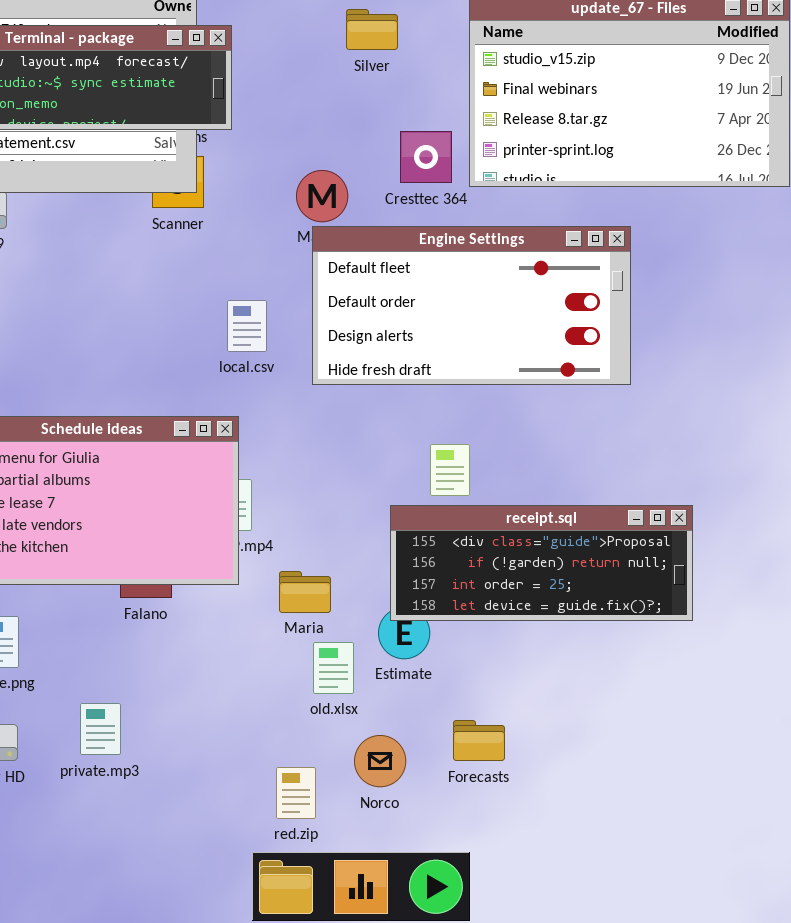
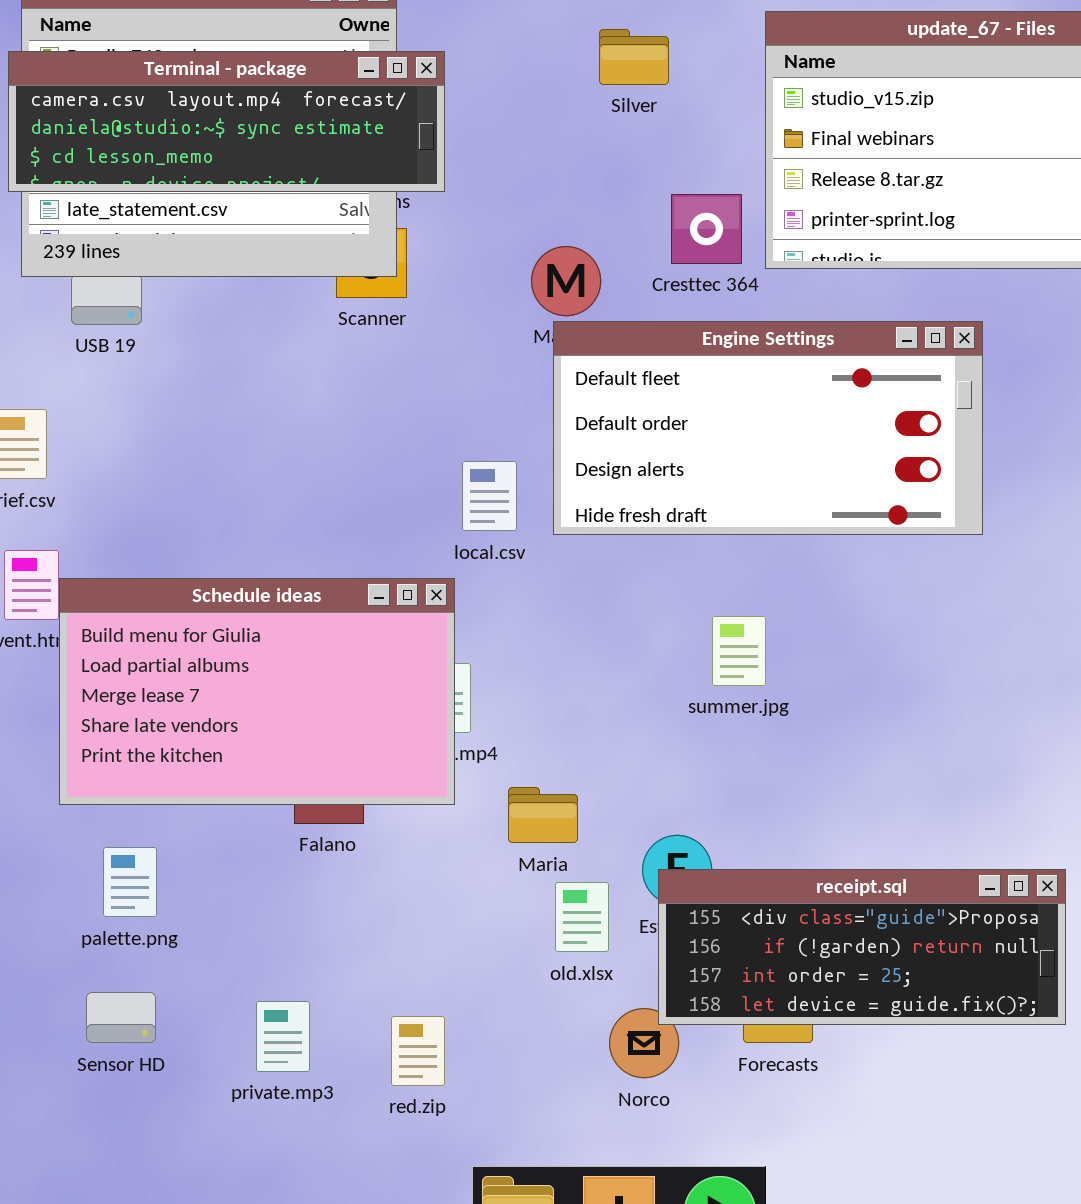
local.csv: [227,300,267,352] -> [462,461,517,531], moved
receipt.sql: [390,505,693,621] -> [658,869,1066,1025], moved
private.mp3: [80,703,121,755] -> [256,1001,310,1072], moved
red.zip: [276,767,316,819] -> [391,1016,445,1086], moved

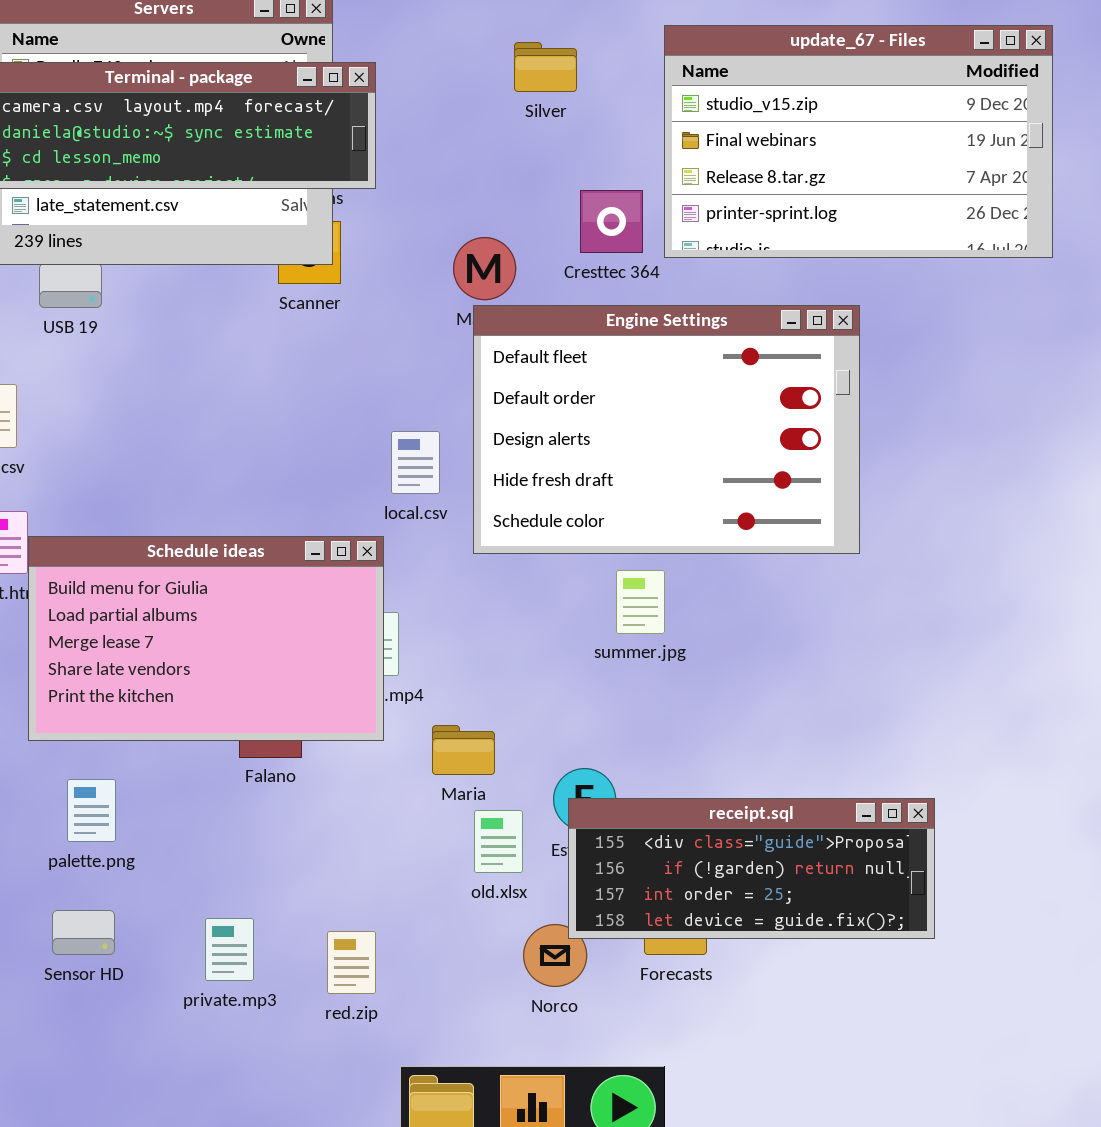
Engine Settings: [553,321,983,535] -> [473,305,860,554], resized

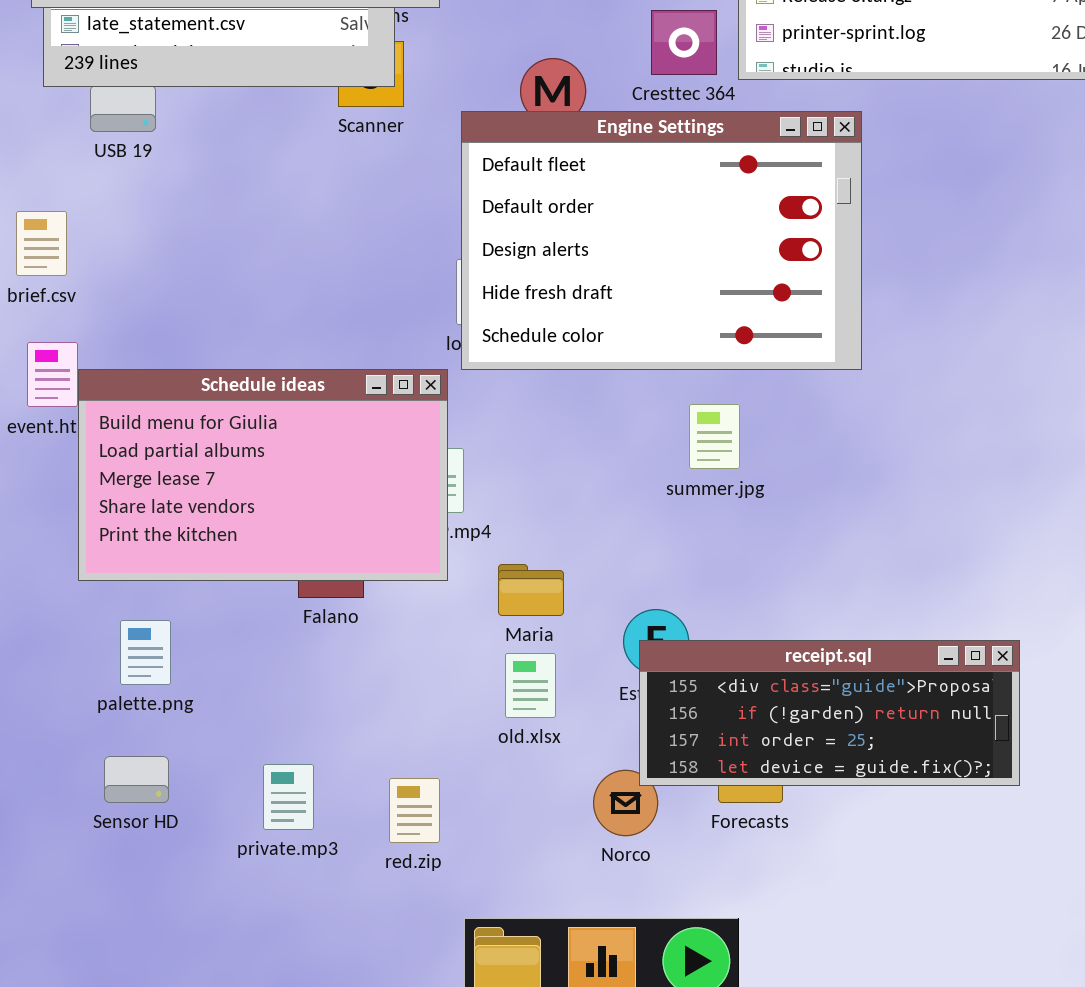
Engine Settings: [473,305,860,554] -> [461,111,862,370], moved
old.xlsx: [474,810,523,873] -> [505,653,556,718], moved

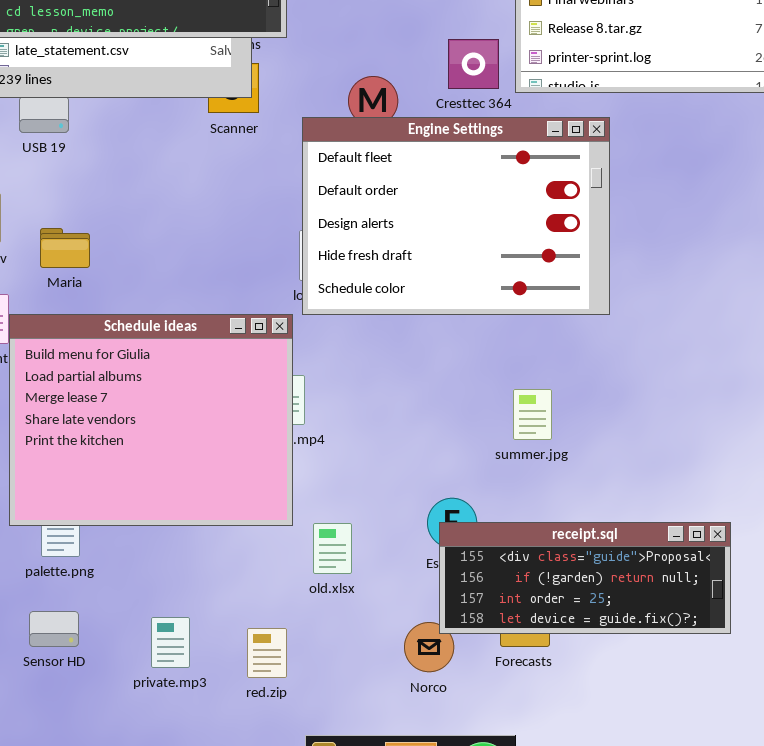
Schedule ideas: [78,369,448,581] -> [9,314,293,526], resized
summer.jpg: [689,404,740,469] -> [513,389,552,440], moved
Maria: [498,564,564,616] -> [40,228,90,268], moved
old.xlsx: [505,653,556,718] -> [313,523,352,574], moved

